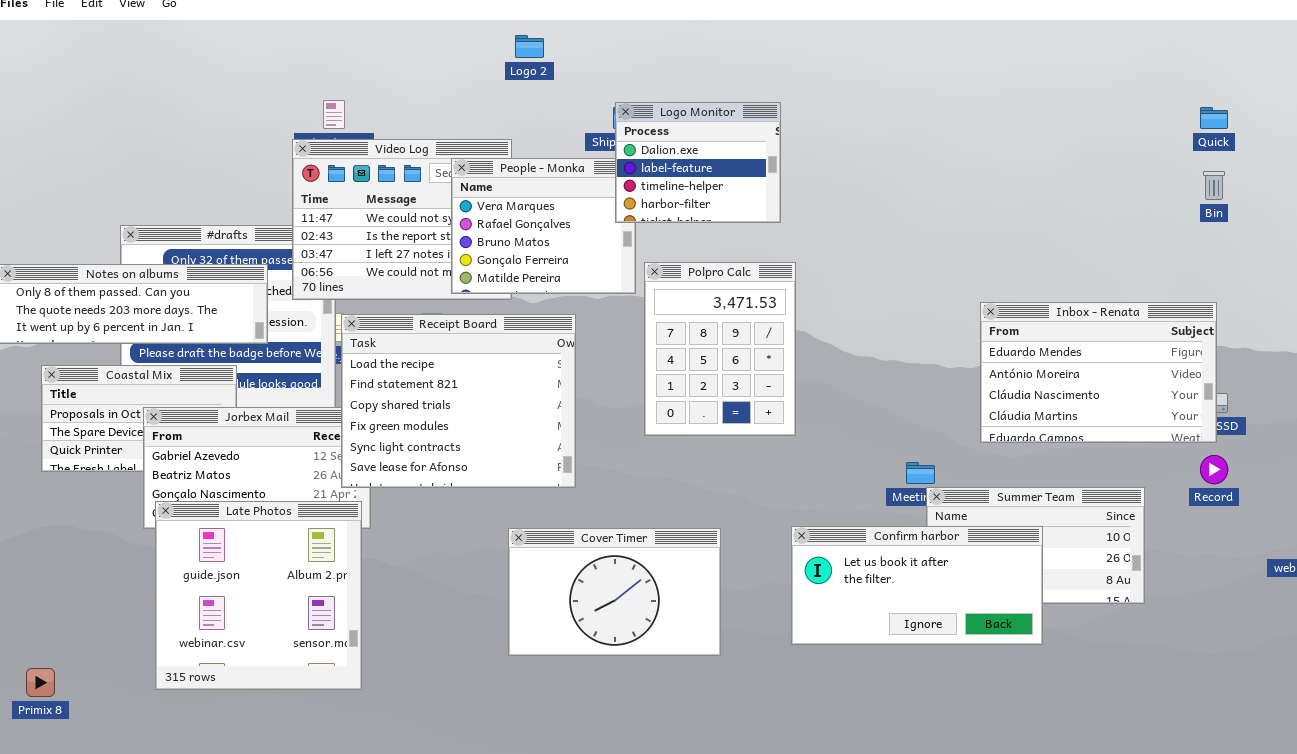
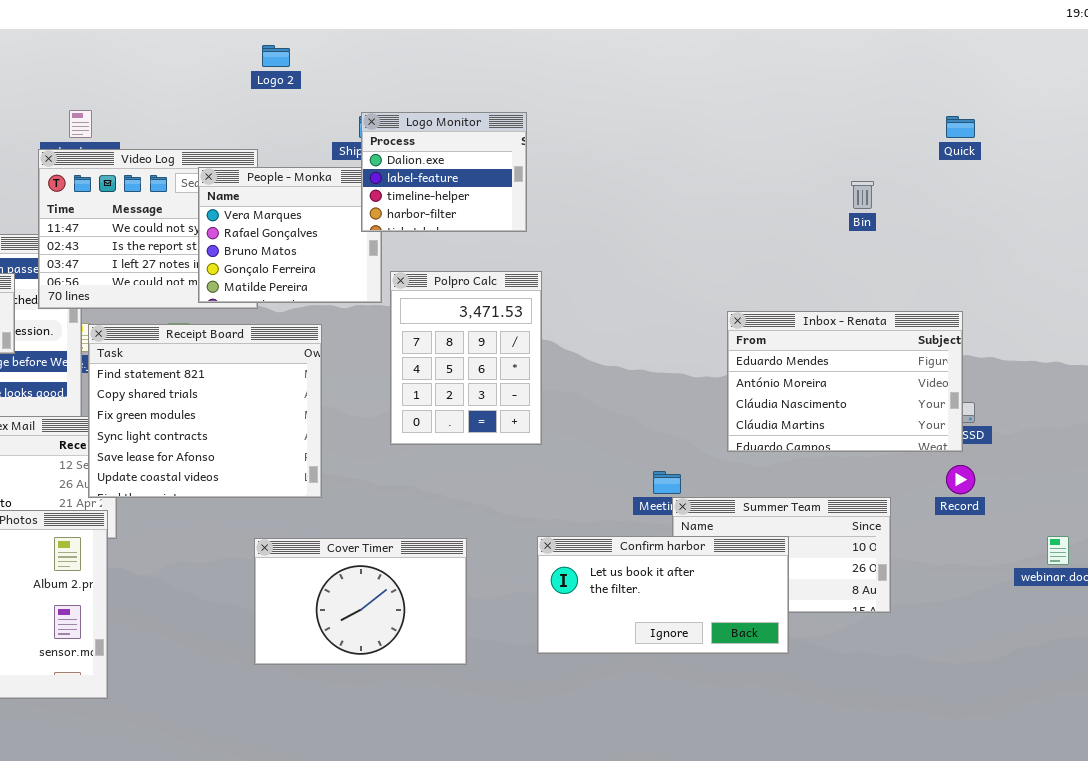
Bin: [1203,171,1225,200] -> [851,181,874,209], moved
Receipt Board: [341,314,576,488] -> [88,324,322,498], scrolled down 1 row

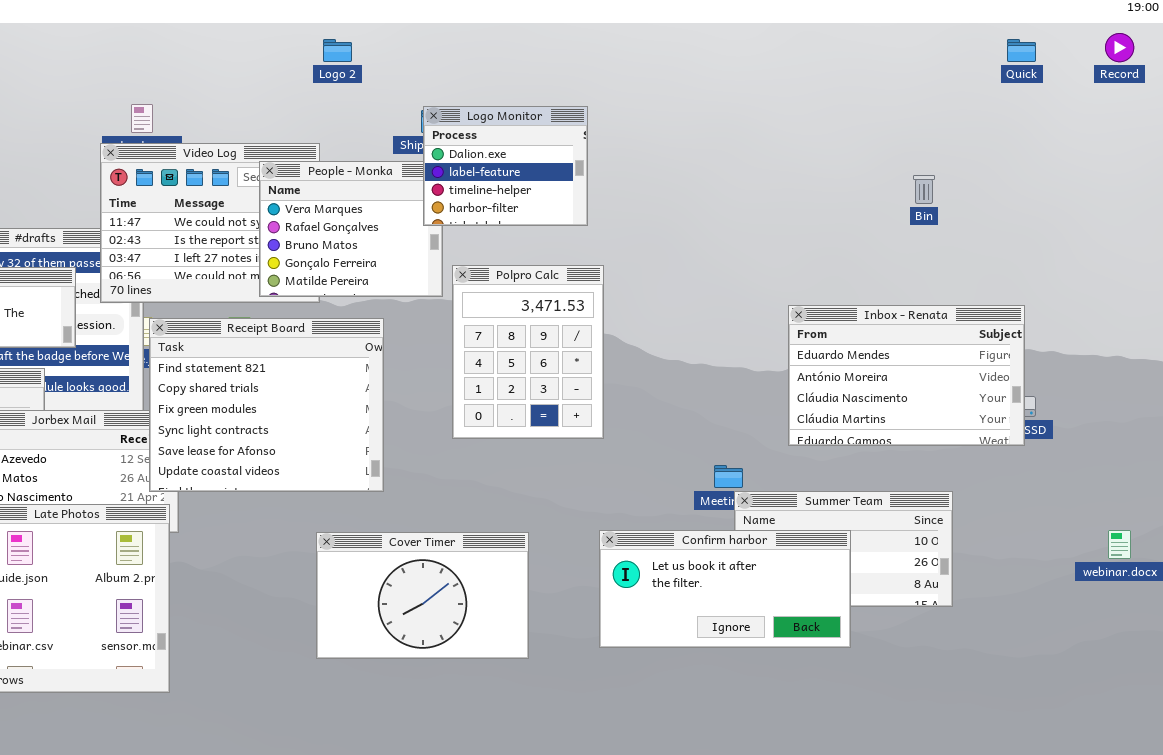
Quick: [946,116,975,138] -> [1007,39,1036,62], moved
Record: [946,465,975,494] -> [1105,33,1134,62], moved

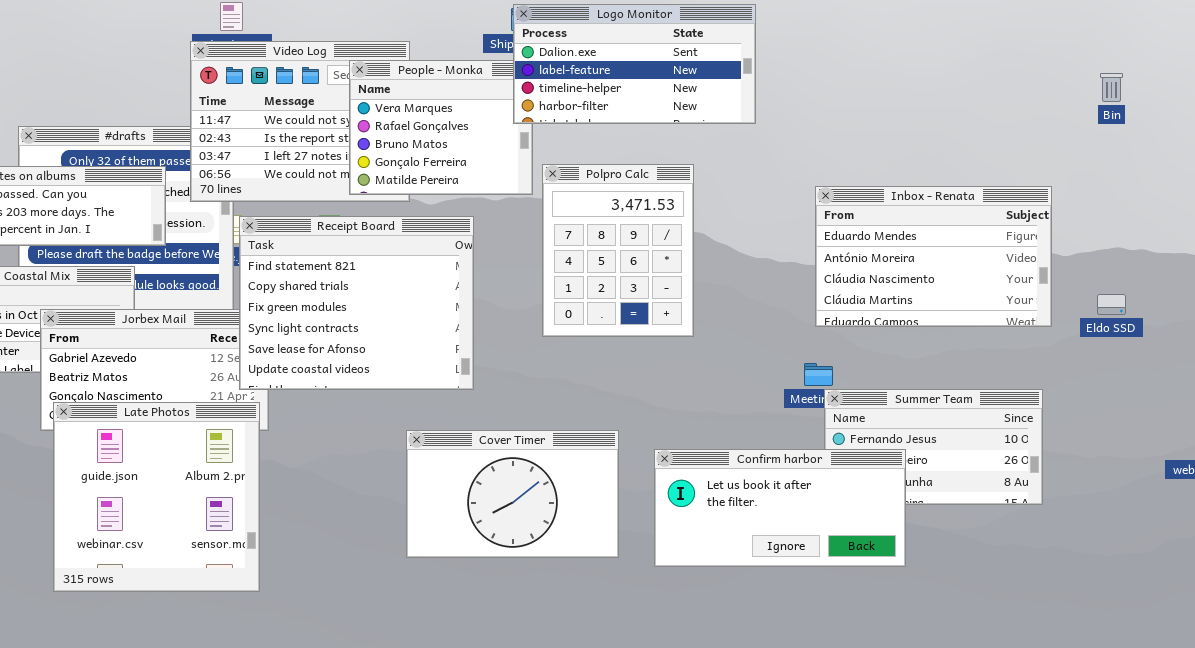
Logo Monitor: [423,106,588,226] -> [513,4,756,124], resized
Bin: [913,175,935,204] -> [1100,73,1123,102], moved
Inbox - Renata: [788,305,1025,446] -> [815,186,1052,327], moved
Confirm harbor: [599,530,851,648] -> [654,449,906,567], moved

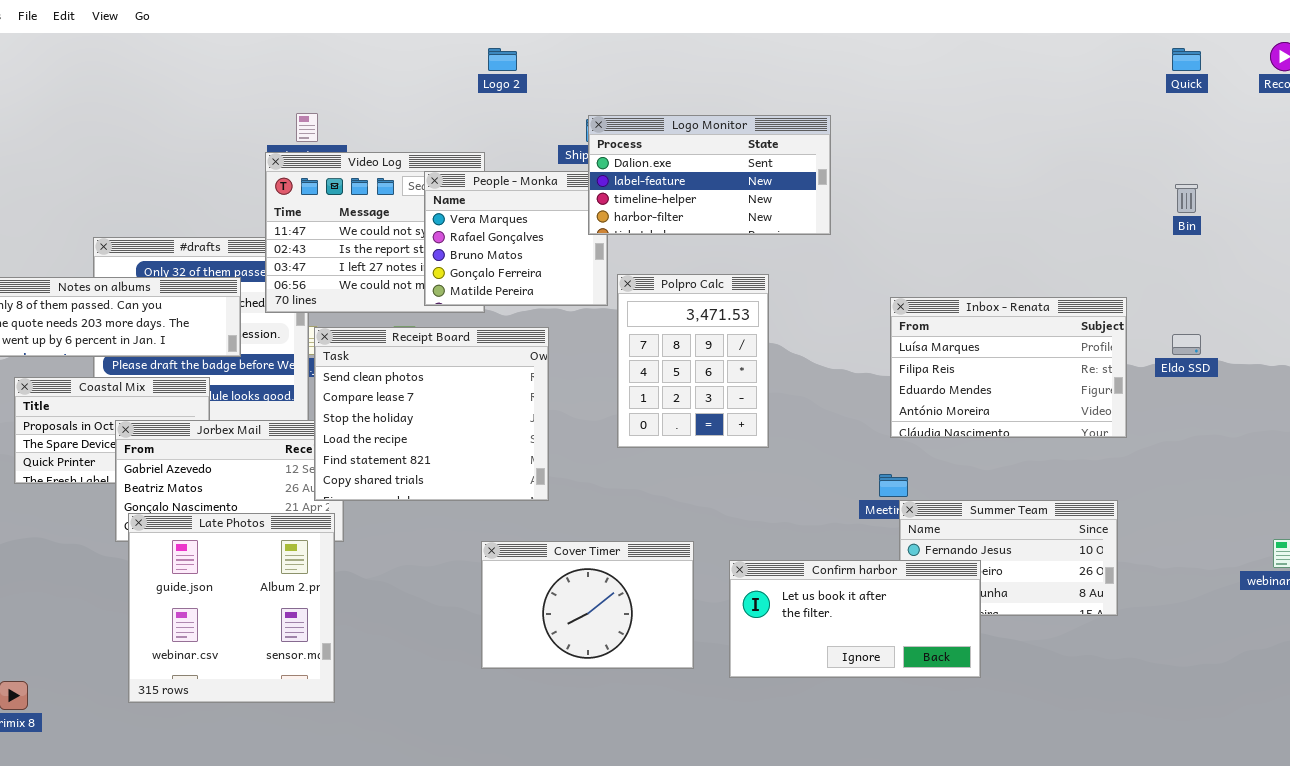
Inbox - Renata: [815,186,1052,327] -> [890,297,1127,438], scrolled up 2 rows
Receipt Board: [239,216,474,390] -> [314,327,549,501], scrolled up 4 rows
Eldo SSD: [1097,294,1126,315] -> [1172,334,1201,355], moved

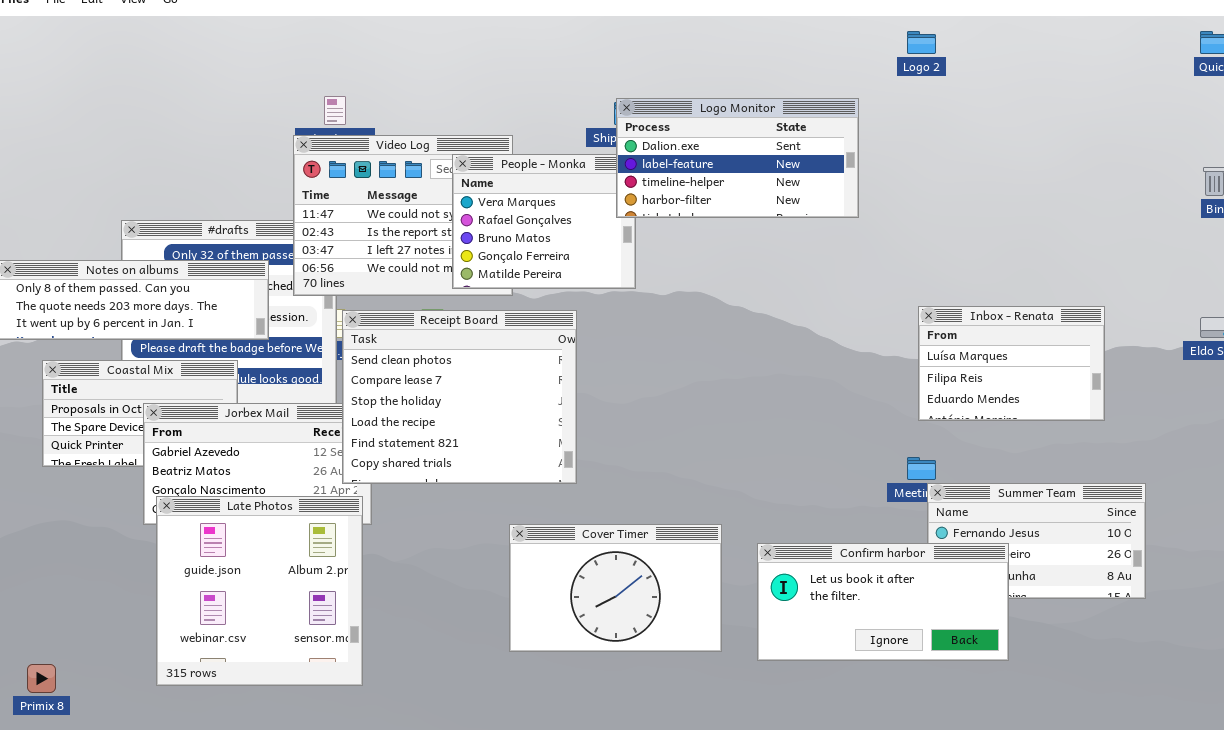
Logo 2: [488,48,517,71] -> [907,31,936,54], moved
Polpro Calc: [617,274,769,448] -> none, closed
Inbox - Renata: [890,297,1127,438] -> [918,306,1105,421], resized

